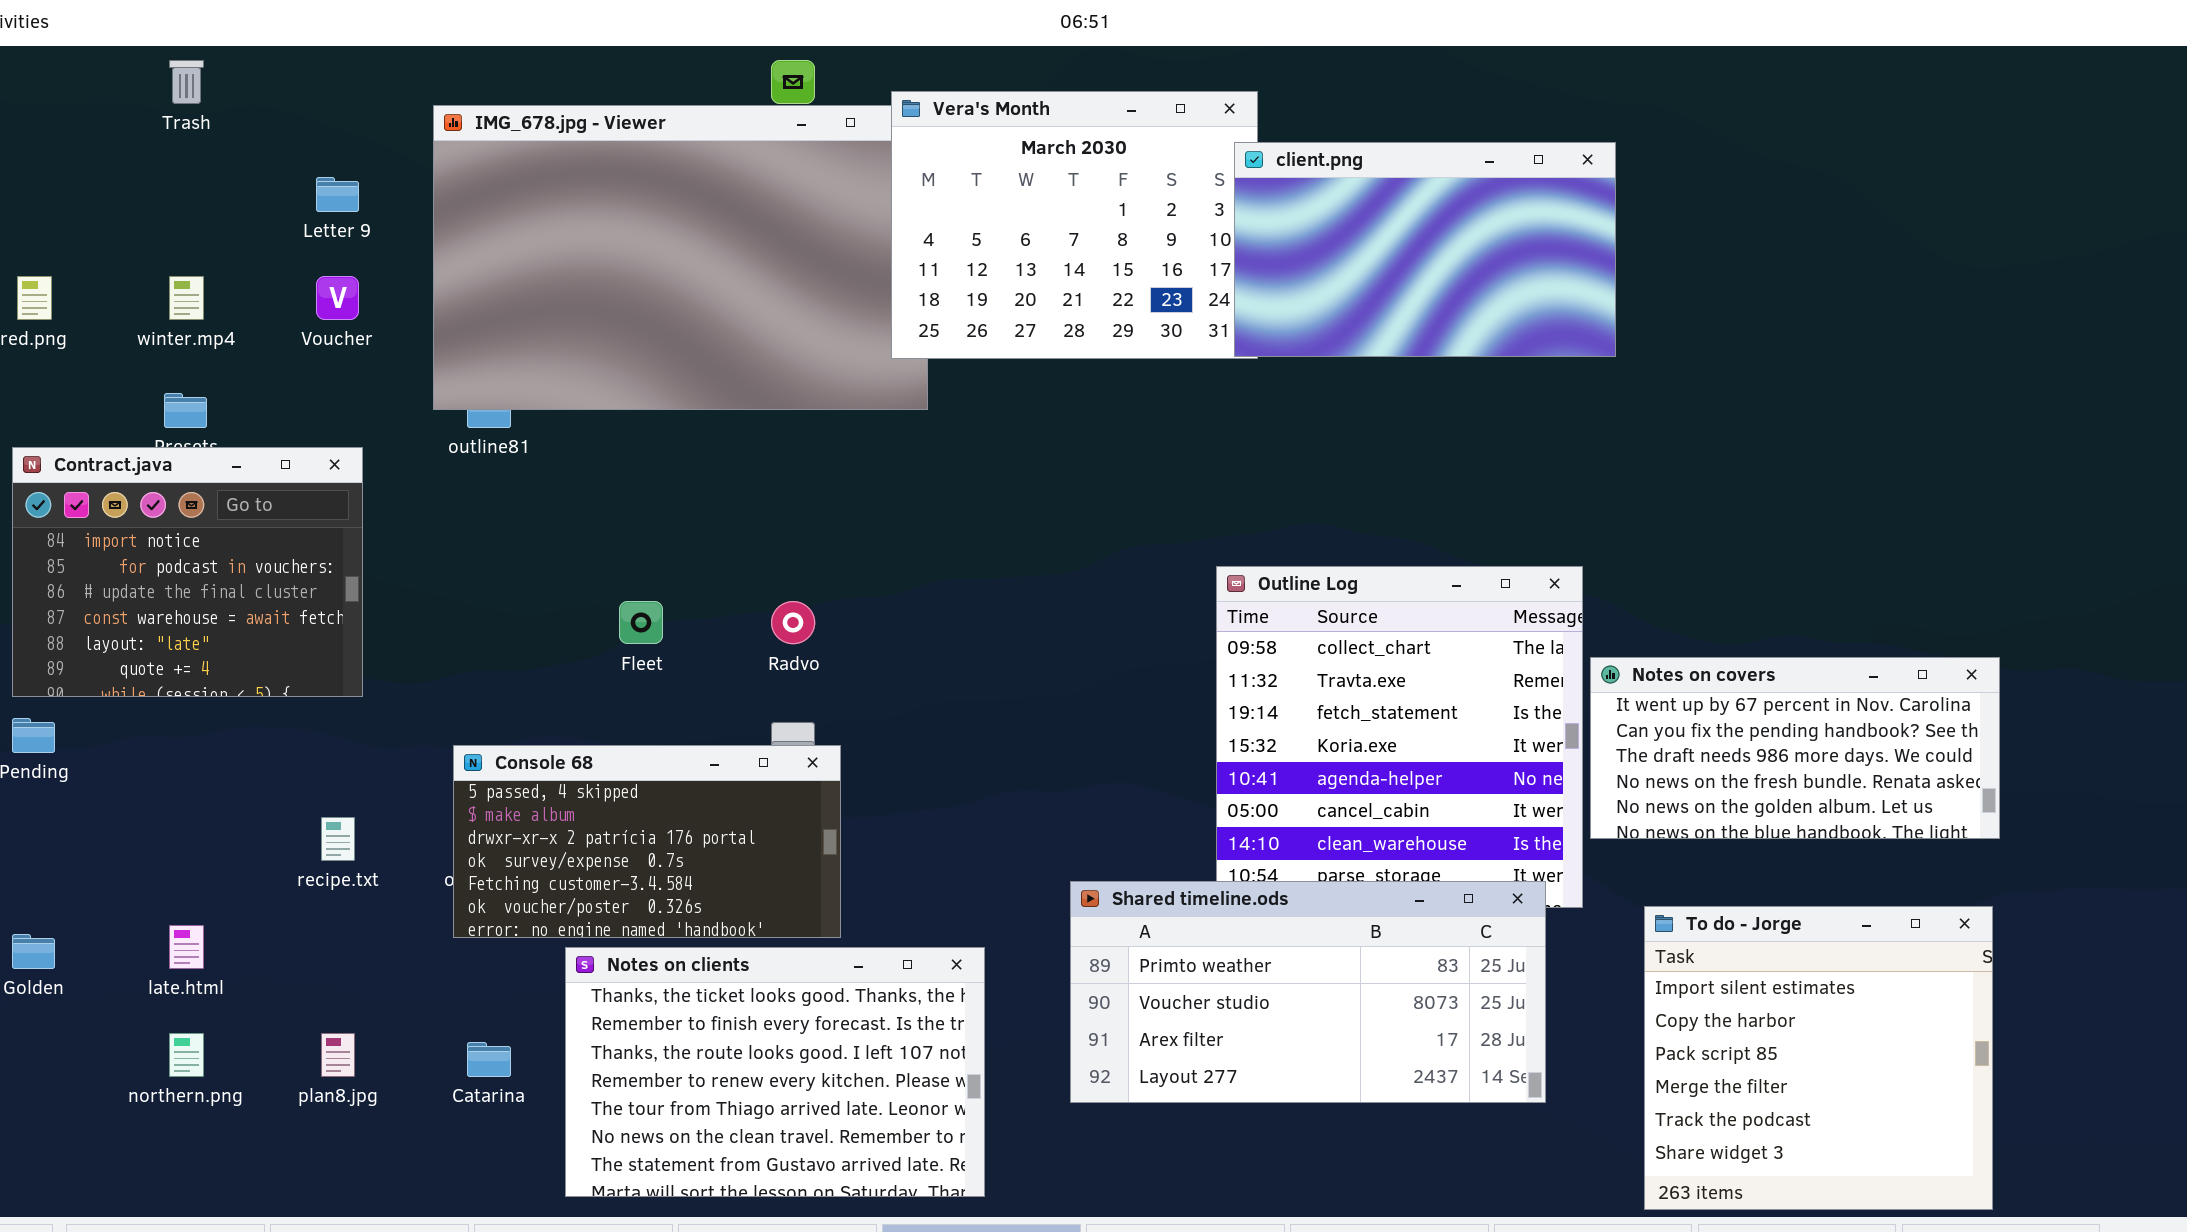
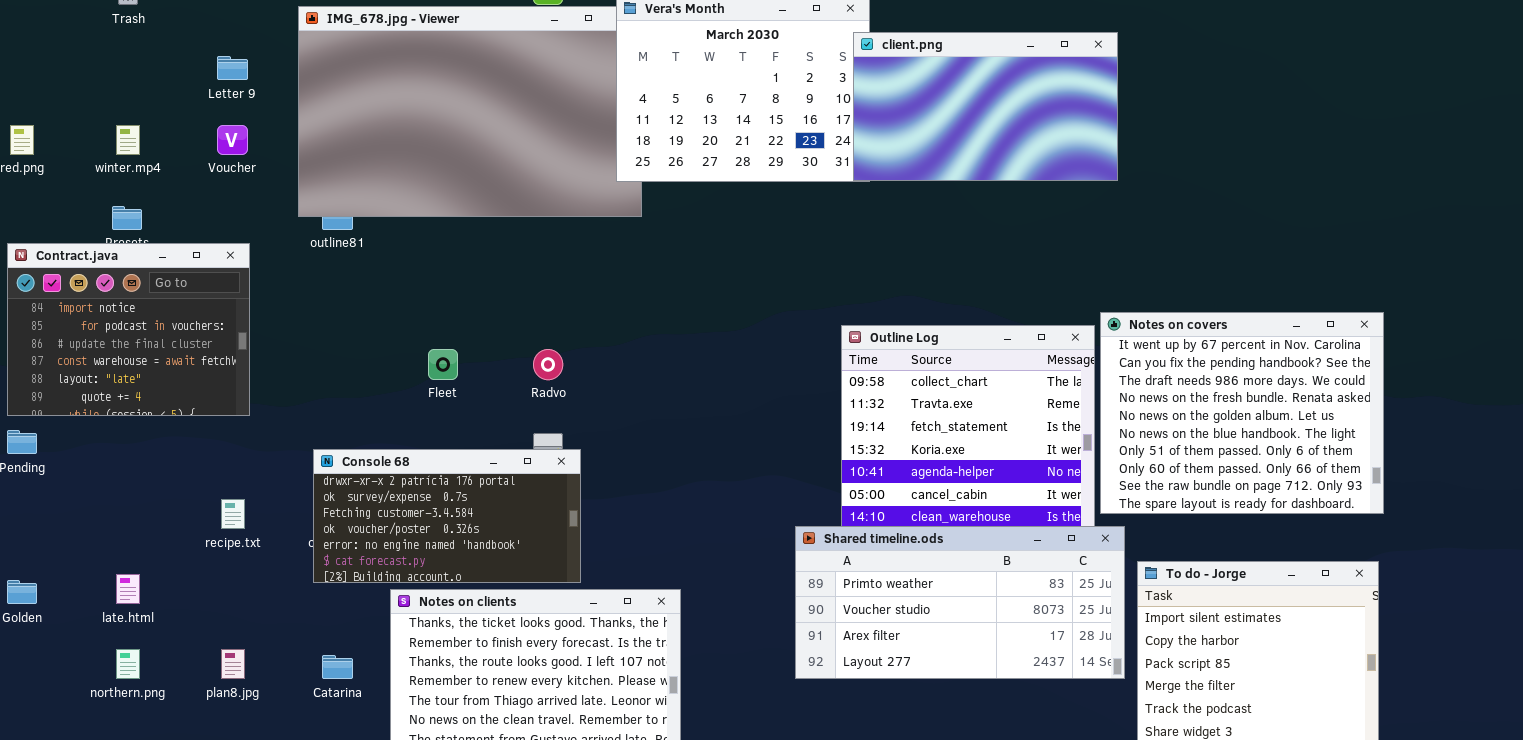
Notes on covers: [1590,657,2000,839] -> [1100,312,1384,514], resized
Console 68: [453,745,841,938] -> [313,449,581,583], scrolled down 2 rows
Shared timeline.ods: [1070,881,1546,1103] -> [795,526,1125,679], moved

